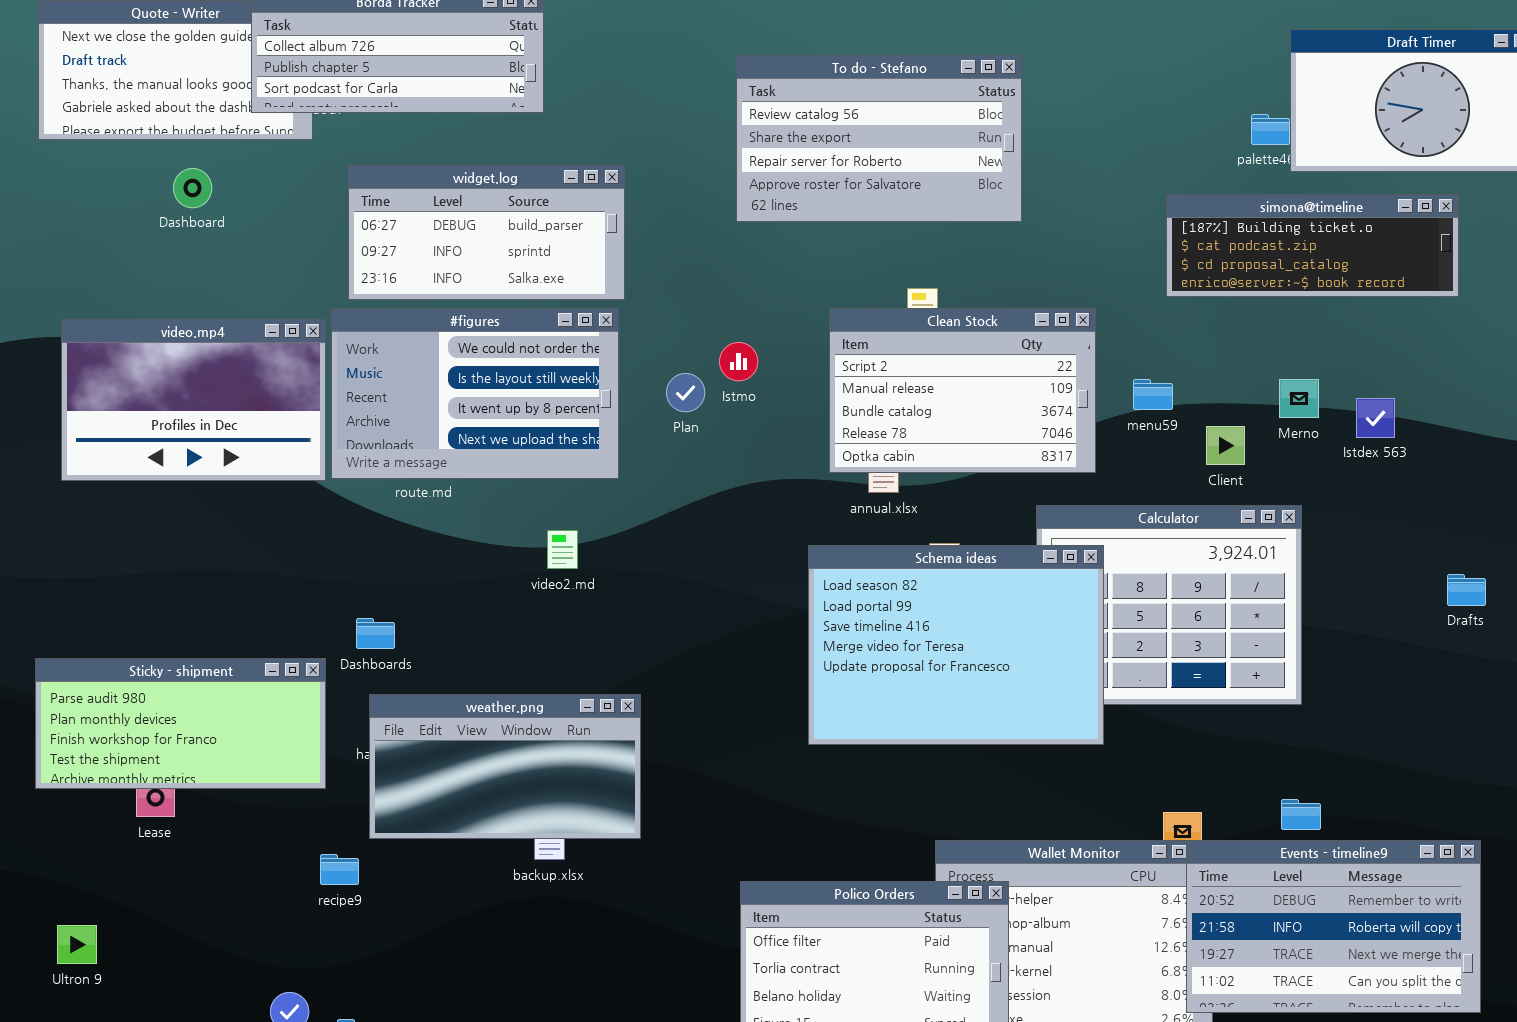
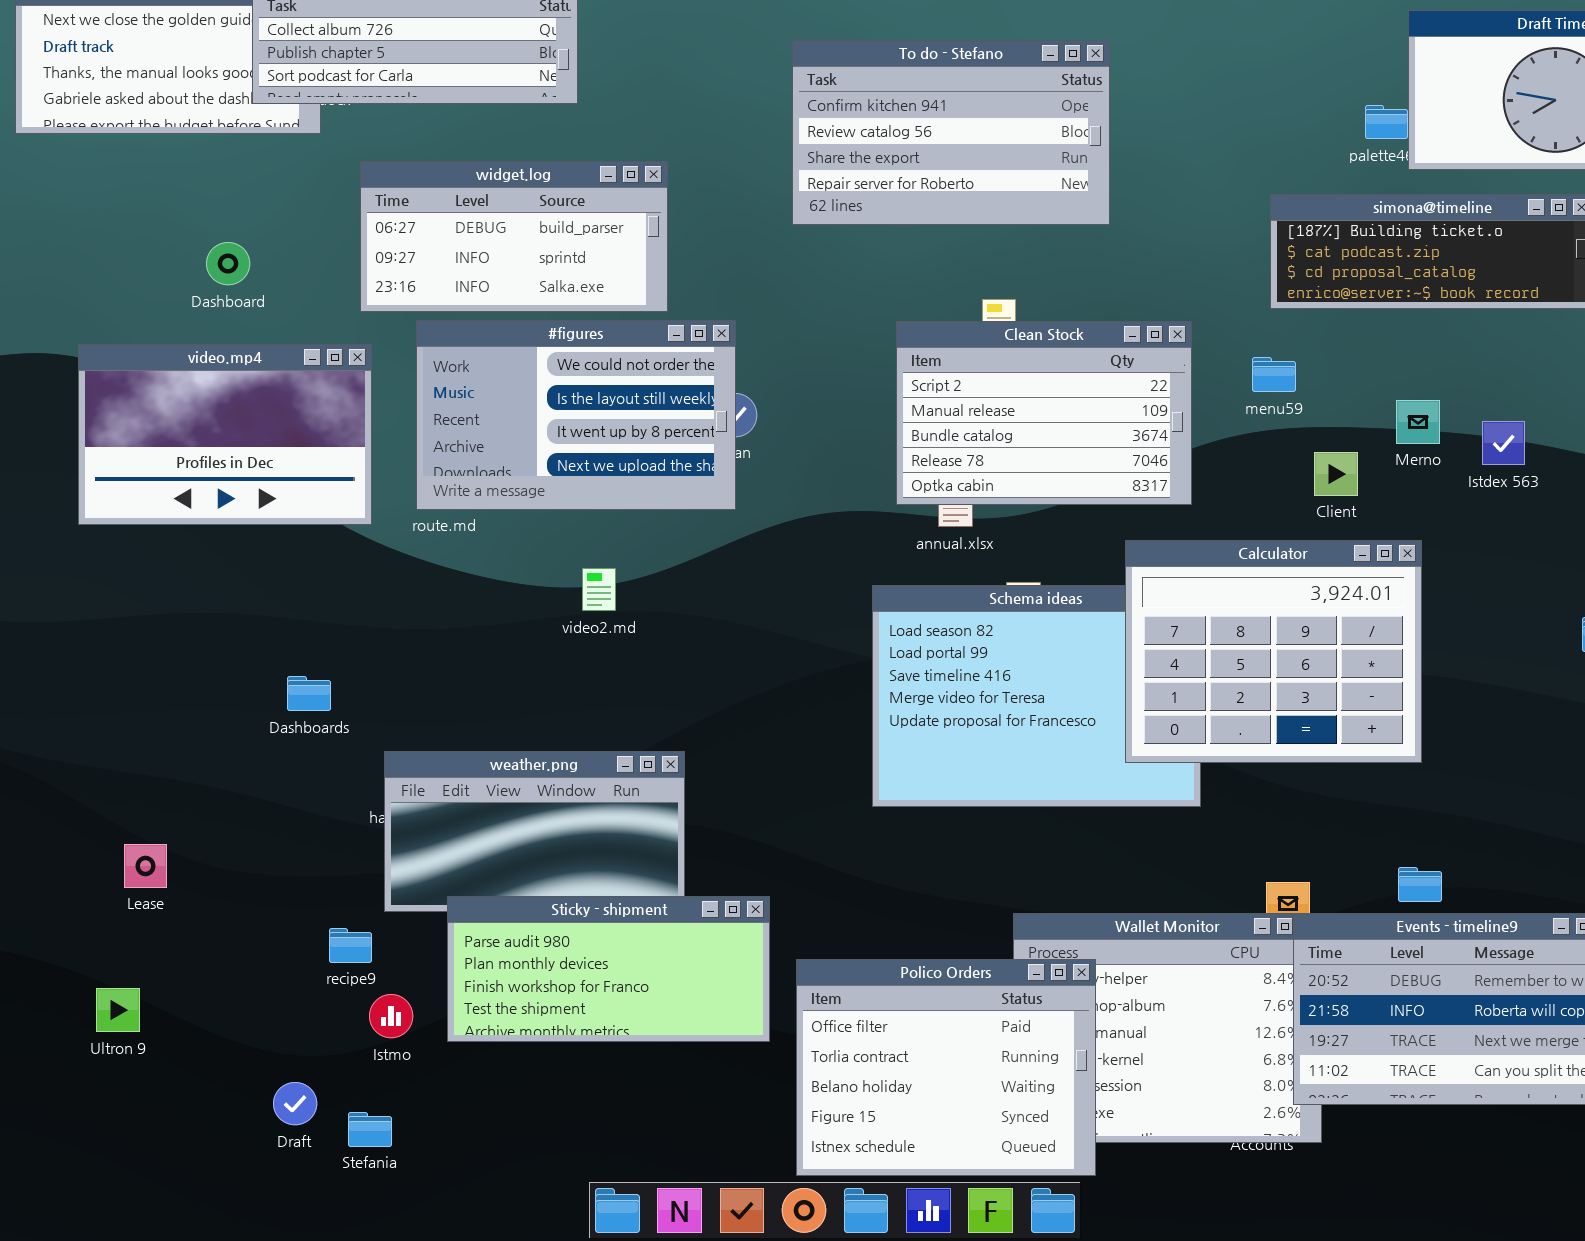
To do - Stefano: [736,55,1022,222] -> [792,40,1110,225], scrolled up 1 row
Dashboard: [173,168,212,208] -> [206,242,250,285], moved
#figures: [331,308,619,479] -> [416,320,736,510], moved
video.mp4: [61,319,326,481] -> [78,344,372,525], moved
Istmo: [719,342,758,381] -> [369,994,413,1038], moved
menu59: [1133,379,1173,410] -> [1252,357,1296,392], moved
Calculator: [1036,505,1302,705] -> [1125,540,1422,763], raised
Dashboards: [356,618,395,649] -> [287,676,331,711], moved
Sticky - shipment: [35,658,326,789] -> [447,896,770,1042], moved
Ultron 9: [57,925,97,964] -> [96,988,140,1032], moved

